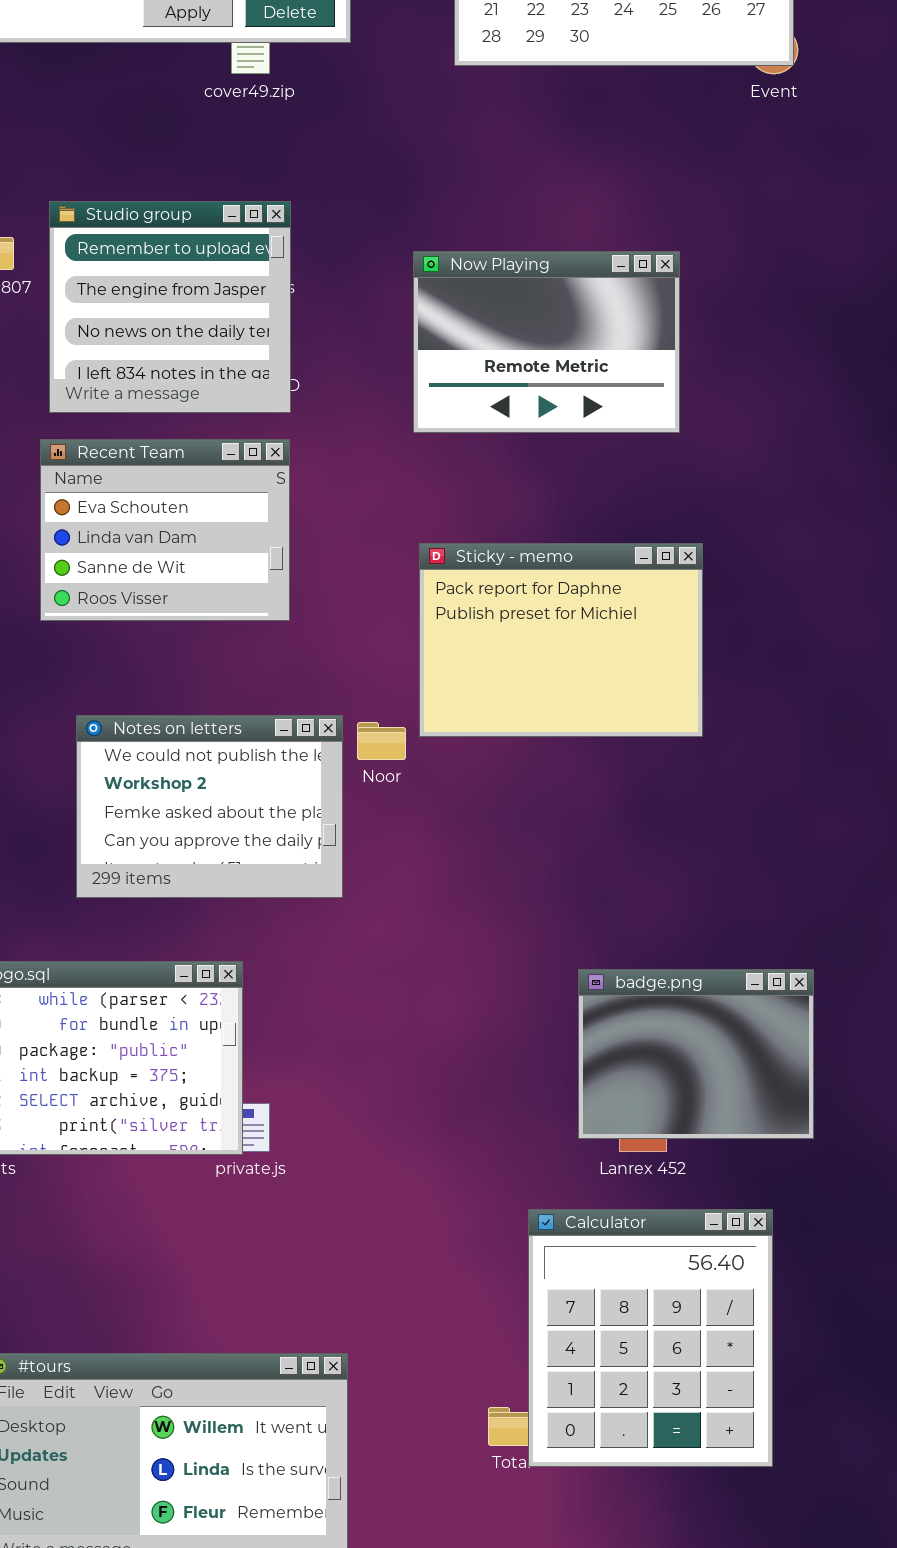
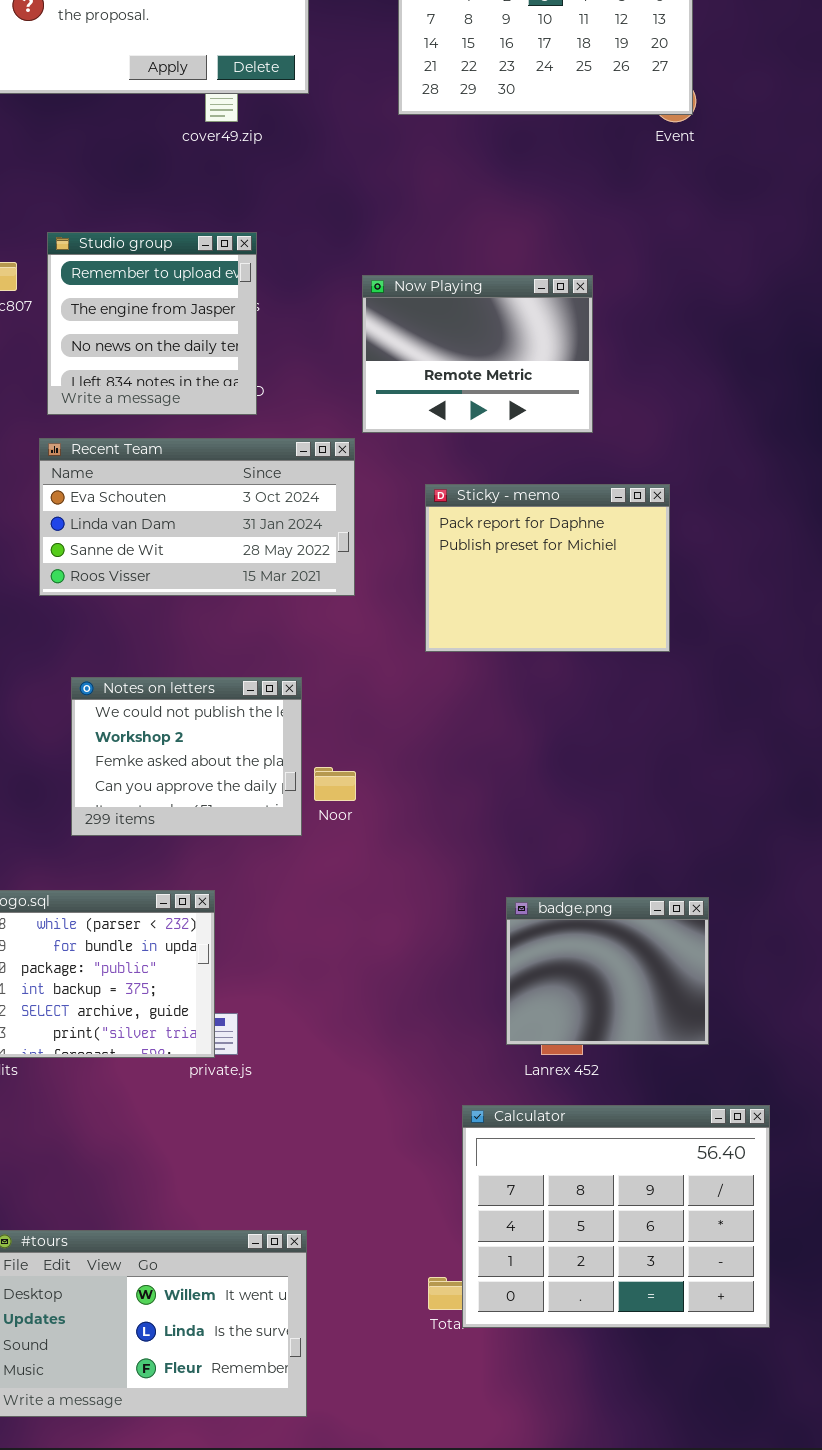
Recent Team: [40,439,290,621] -> [39,438,355,596], resized
Sticky - memo: [419,543,703,737] -> [425,484,670,652], moved
Noor: [357,722,406,760] -> [314,767,356,801], moved
Calculator: [528,1209,773,1467] -> [462,1105,770,1328], resized

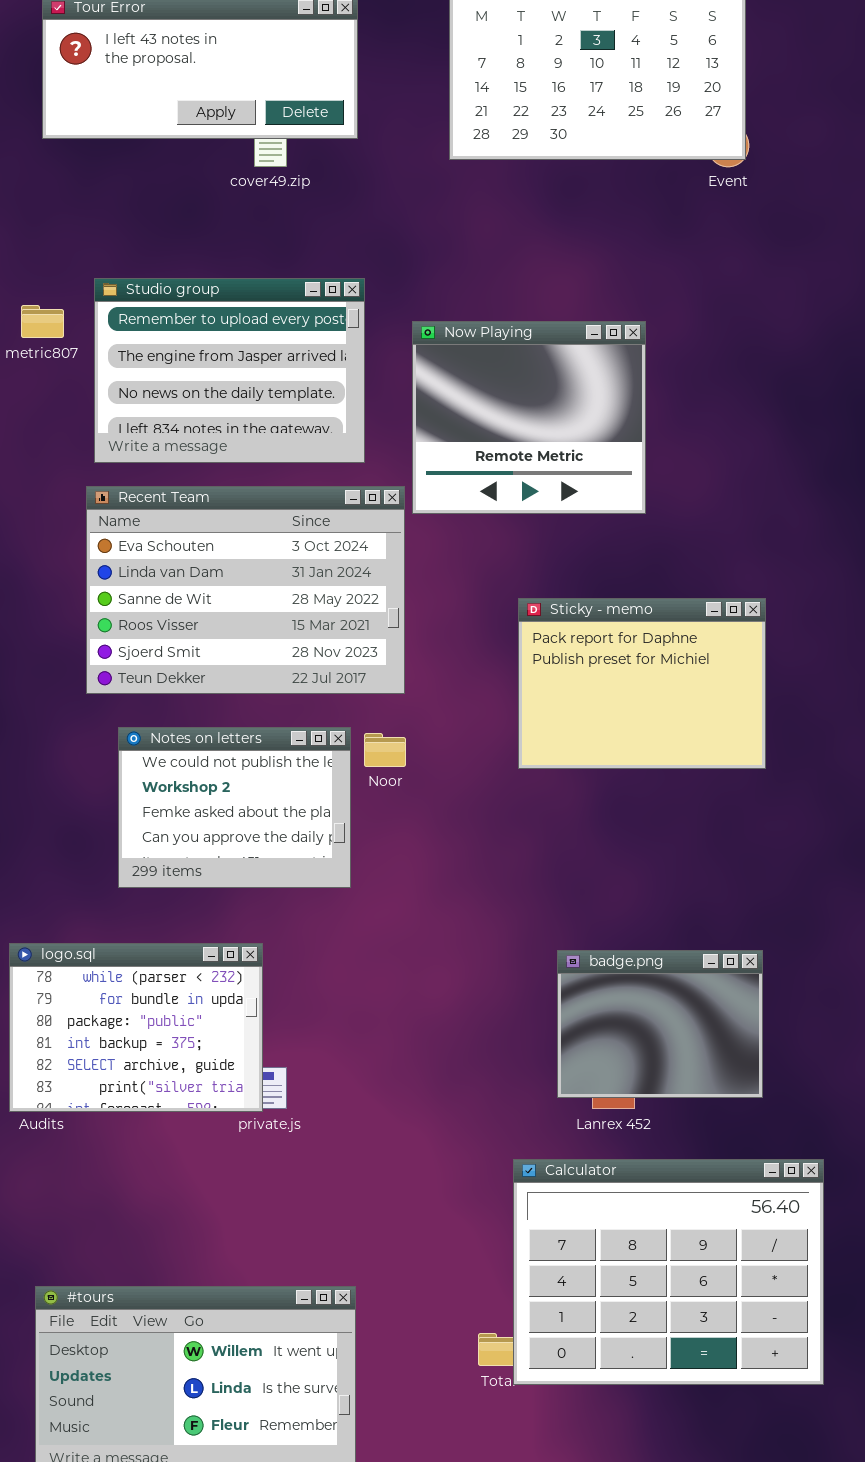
Studio group: [47,232,257,415] -> [94,278,365,463], resized
Now Playing: [362,275,593,433] -> [412,321,646,514], resized
Recent Team: [39,438,355,596] -> [86,486,405,694], resized
Sticky - memo: [425,484,670,652] -> [518,598,766,769], moved
Noor: [314,767,356,801] -> [364,733,406,767], moved

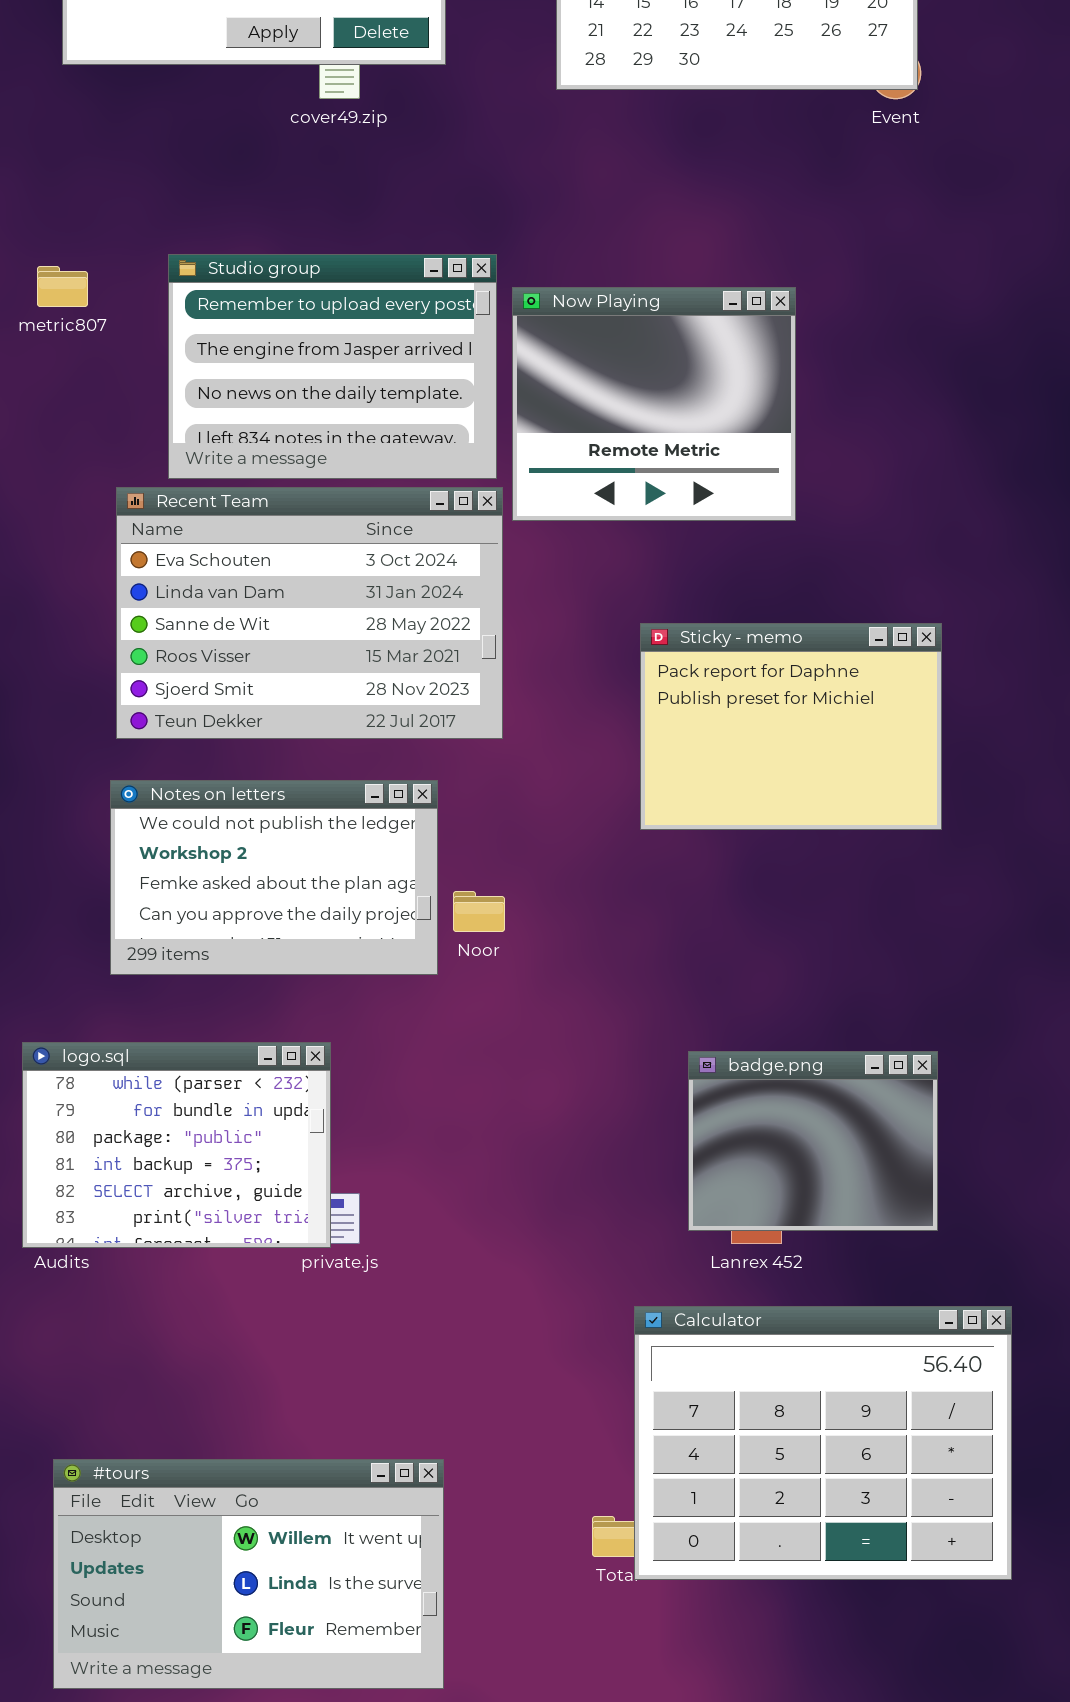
Studio group: [94,278,365,463] -> [168,254,497,479], moved
Notes on letters: [118,727,351,888] -> [110,780,438,975], resized
Noor: [364,733,406,767] -> [453,891,505,932], moved

